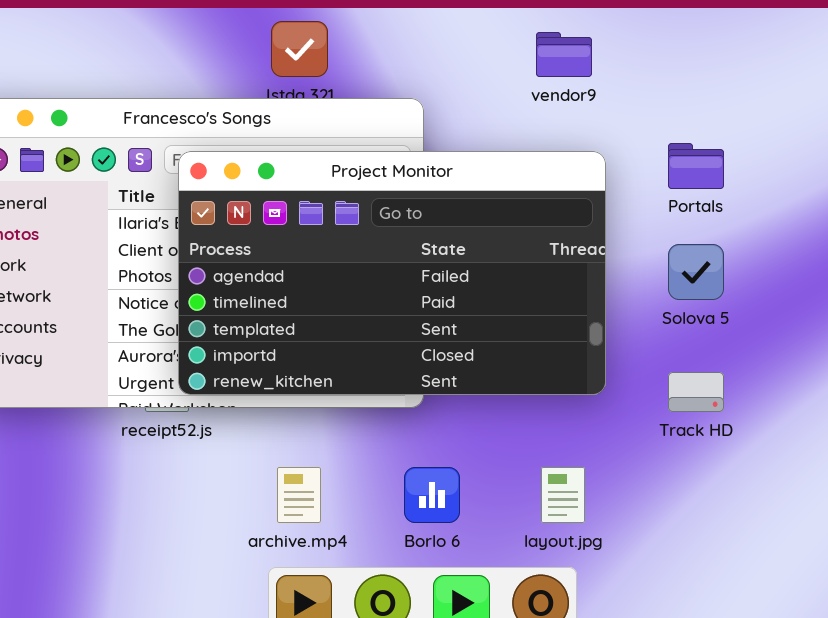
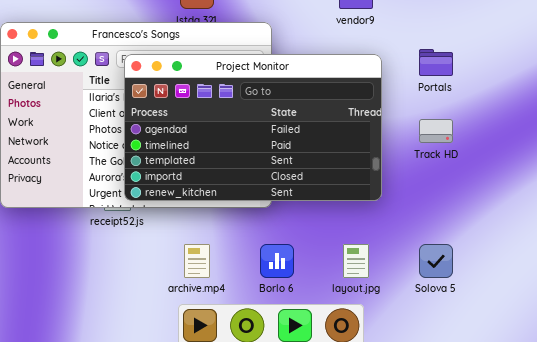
Solova 5: [668,244,724,300] -> [419,244,453,278], moved
Track HD: [668,372,724,412] -> [419,119,453,143], moved

